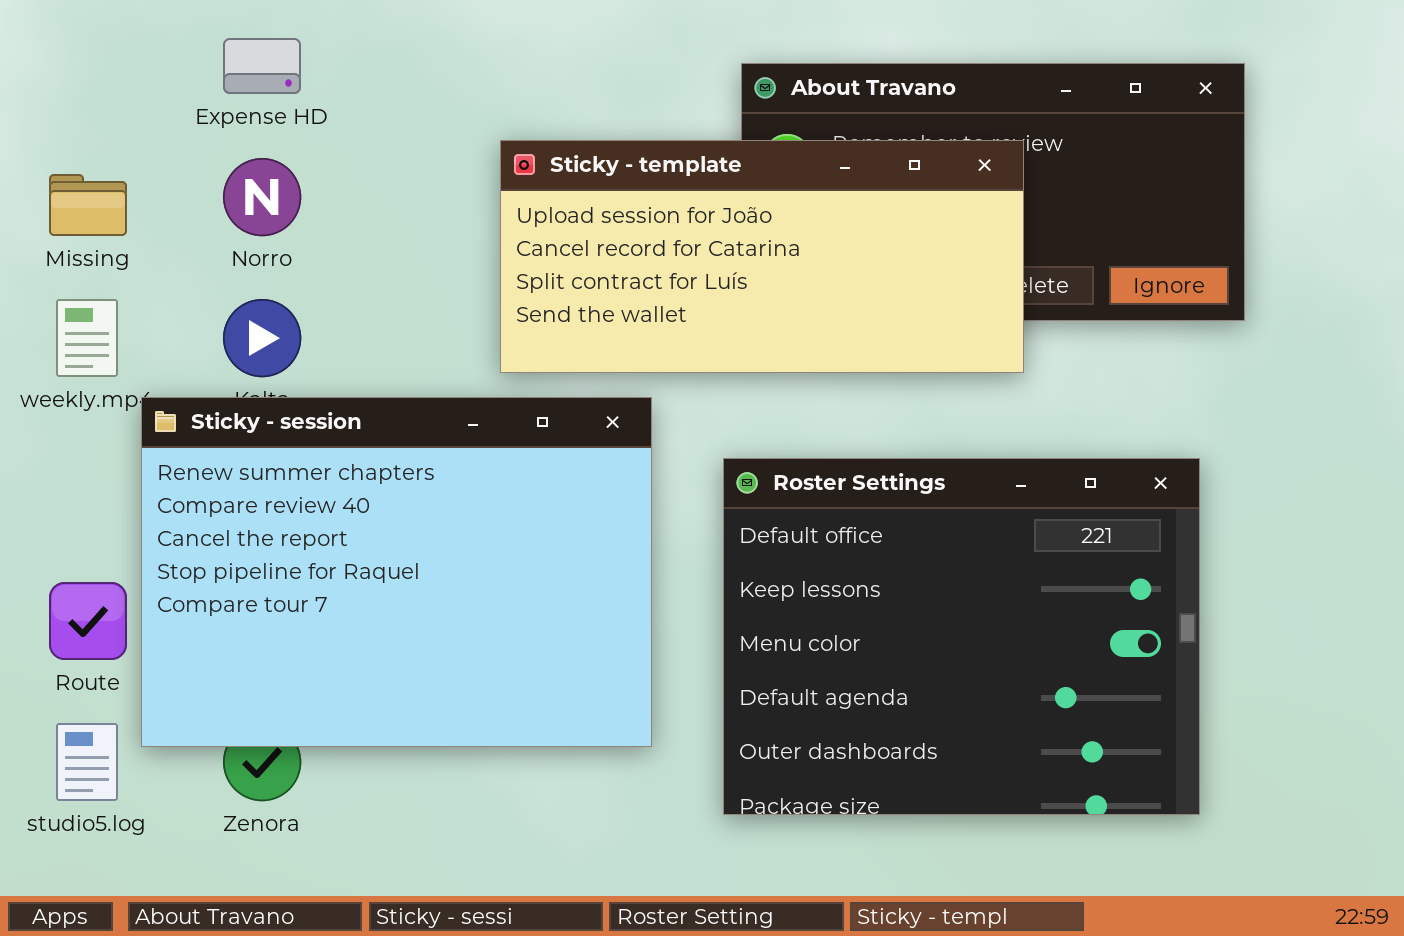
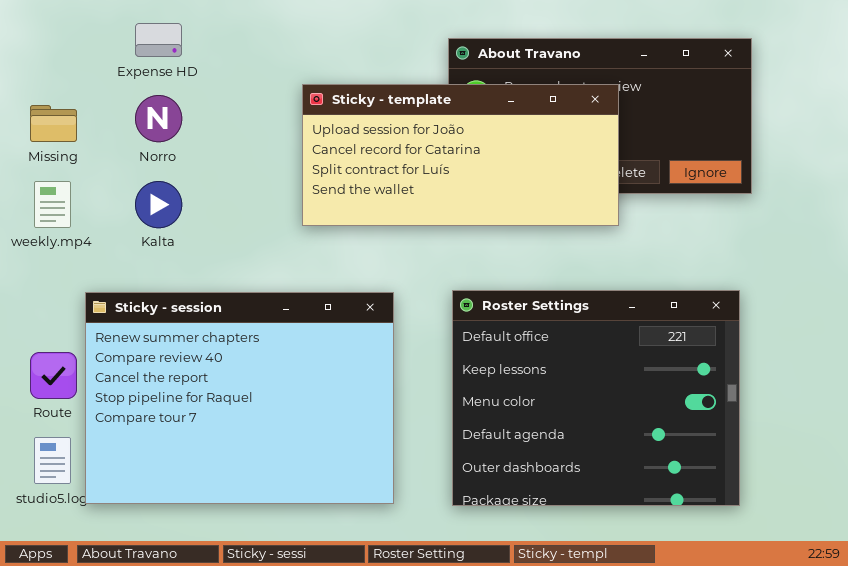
Sticky - session: [141,397,652,747] -> [85,292,394,504], moved
Roster Settings: [723,458,1200,815] -> [452,290,740,506], moved

